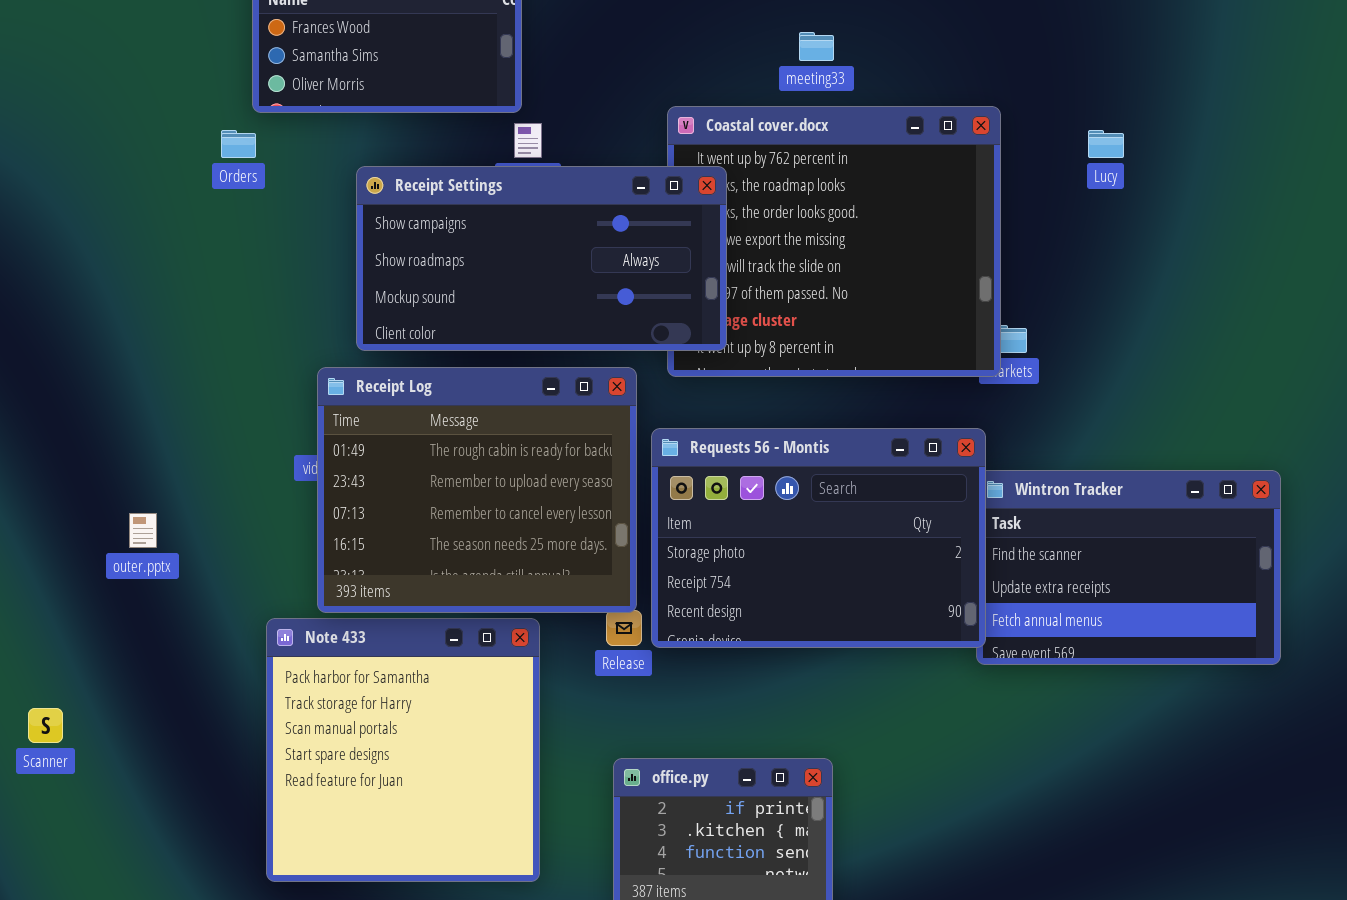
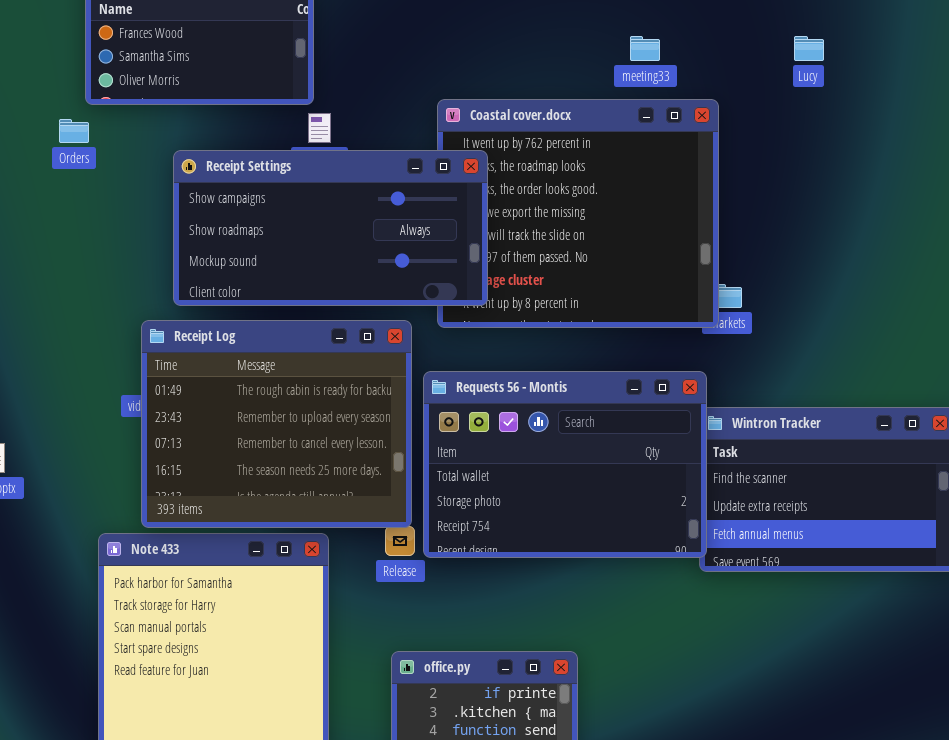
meeting33: [799,32,834,61] -> [630,36,660,61], moved
Lucy: [1088,130,1124,158] -> [794,36,824,61], moved
Requests 56 - Montis: [651,428,986,648] -> [423,371,707,558], scrolled up 1 row

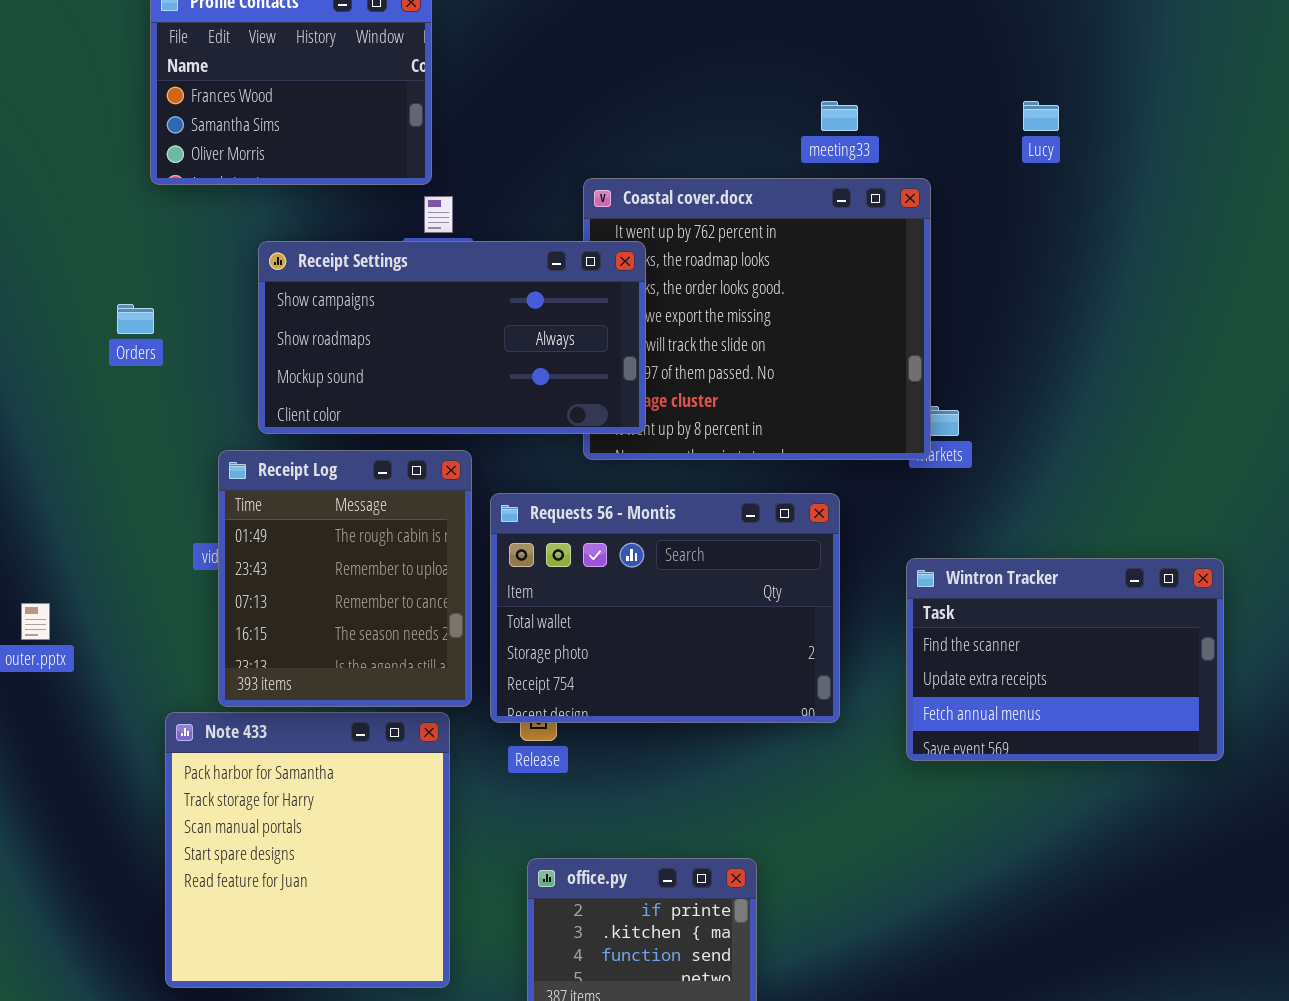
Orders: [59,119,89,143] -> [117,304,154,334], moved
Receipt Log: [141,320,412,528] -> [218,450,472,707], resized
Requests 56 - Montis: [423,371,707,558] -> [490,493,840,723], moved

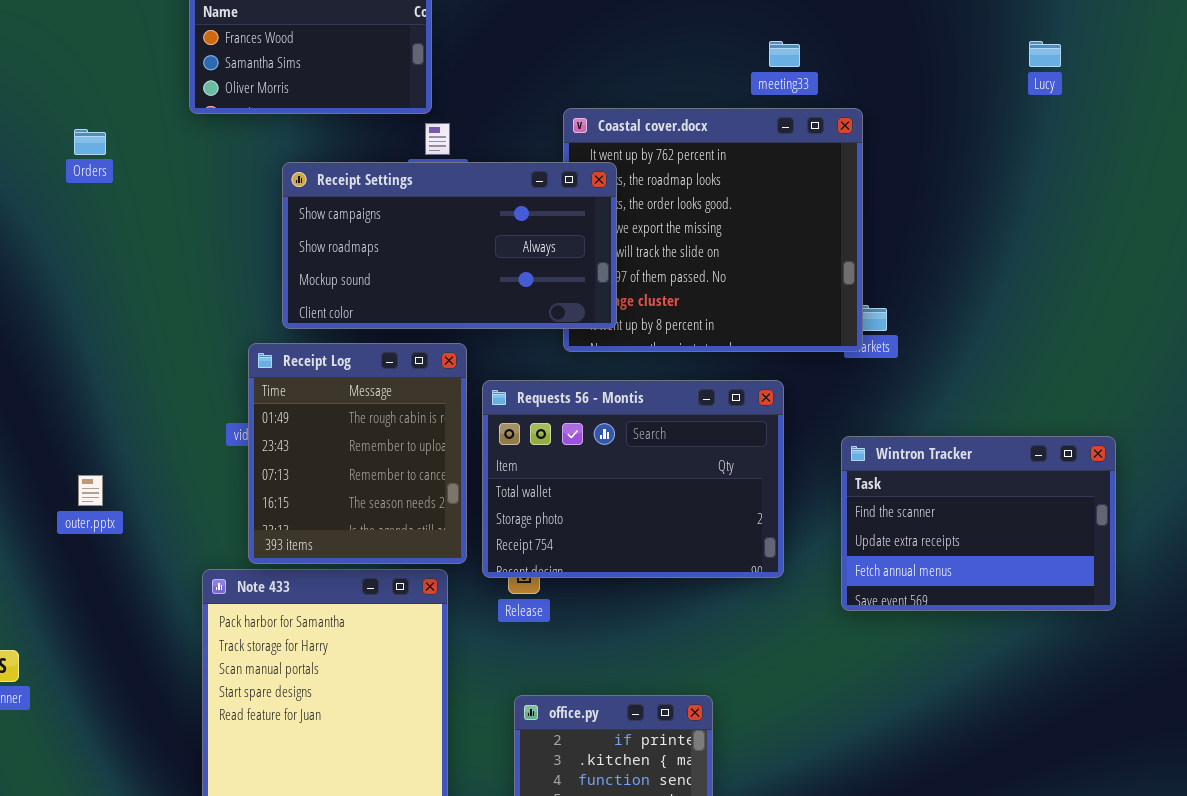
Lucy: [1023,101,1059,131] -> [1029,41,1061,67], moved
Orders: [117,304,154,334] -> [74,129,106,155], moved

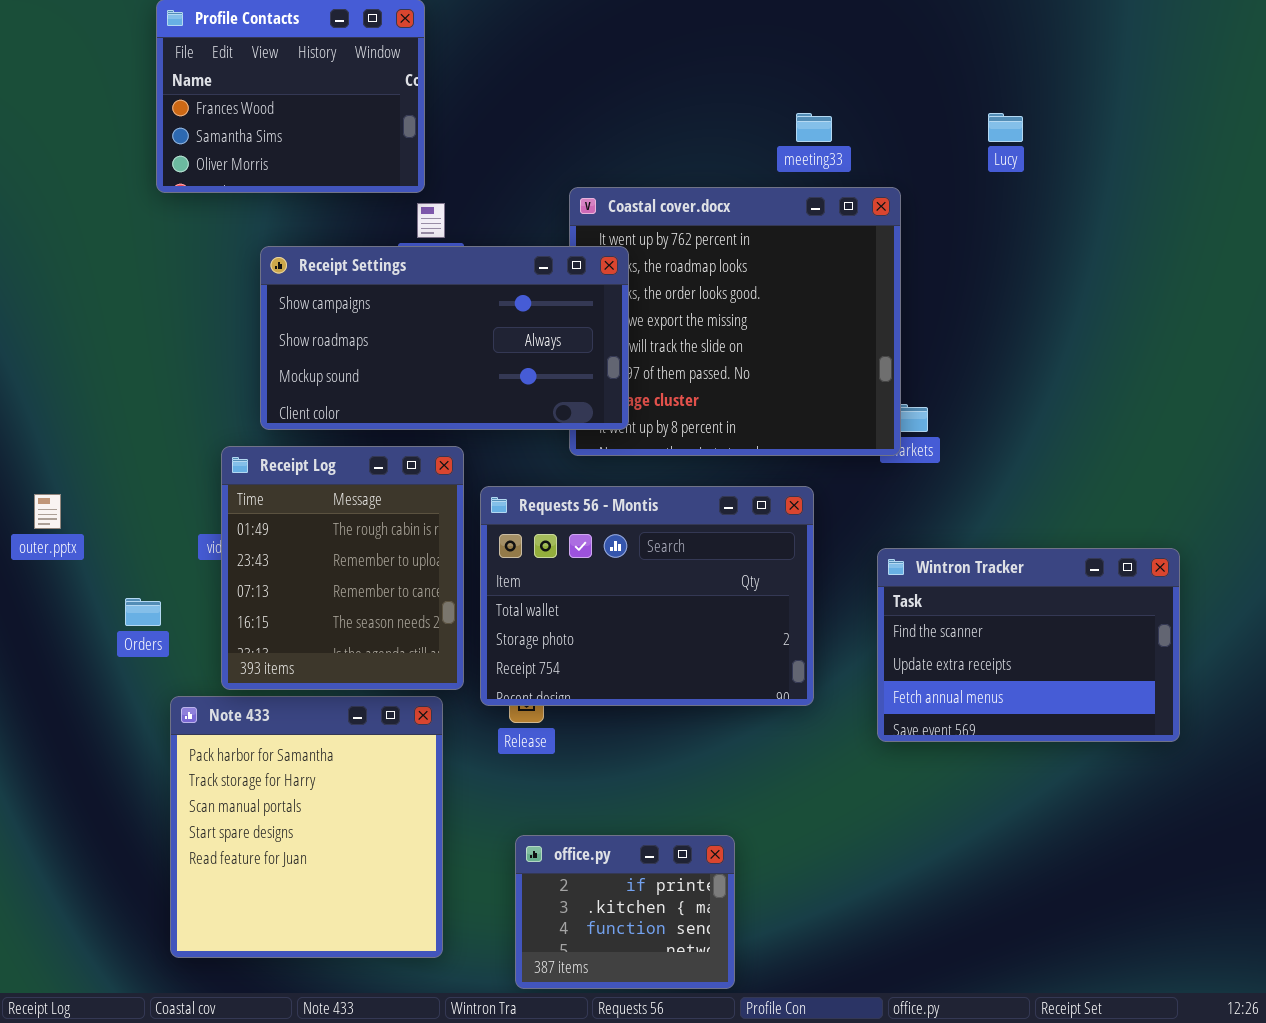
Lucy: [1029,41,1061,67] -> [988,113,1023,142], moved
Orders: [74,129,106,155] -> [125,598,161,626], moved
outer.pptx: [78,475,103,506] -> [34,494,61,529], moved

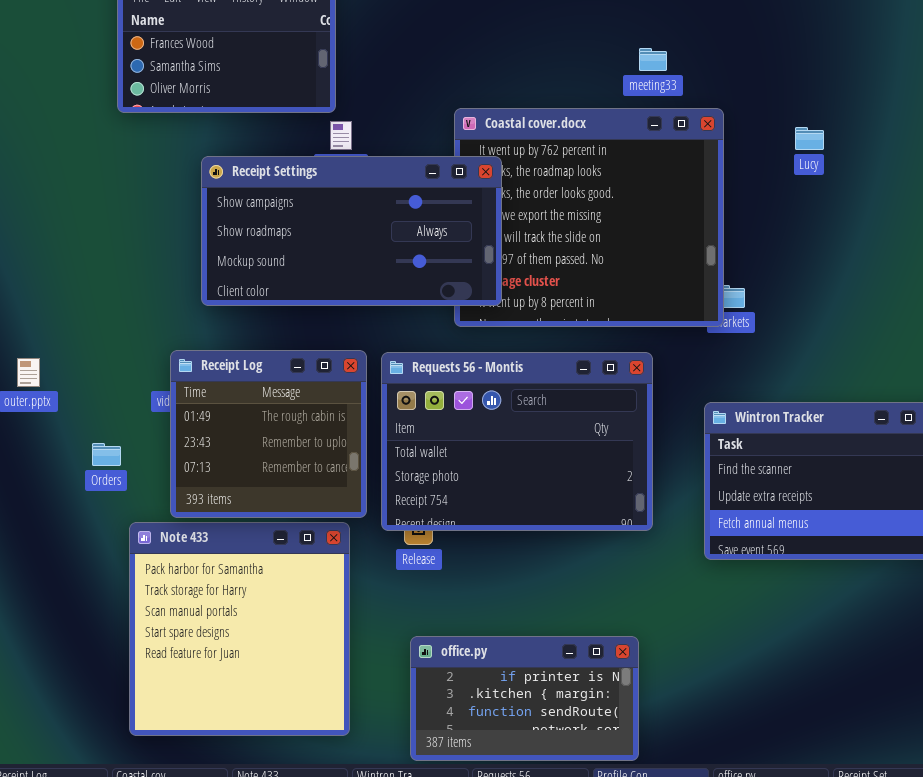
Lucy: [988,113,1023,142] -> [795,127,824,150], moved
Receipt Log: [221,446,464,690] -> [170,350,367,518], resized
office.py: [515,835,735,989] -> [410,636,639,761], resized

